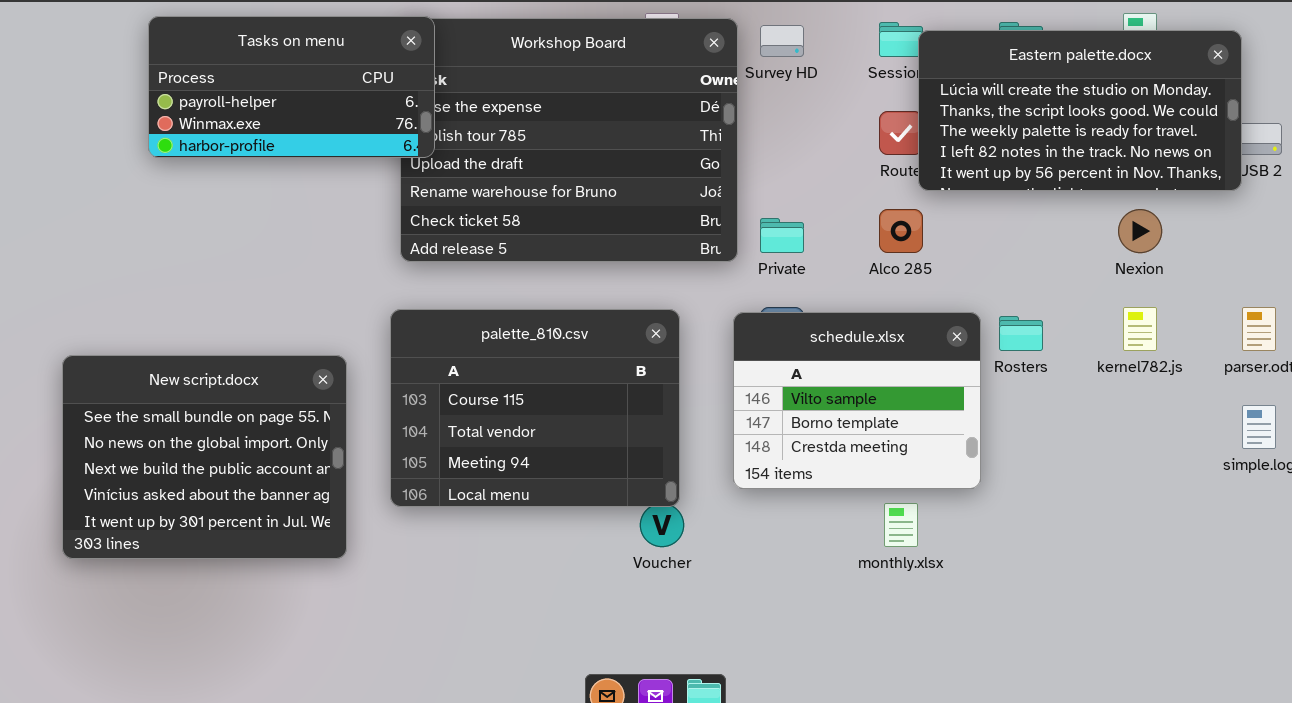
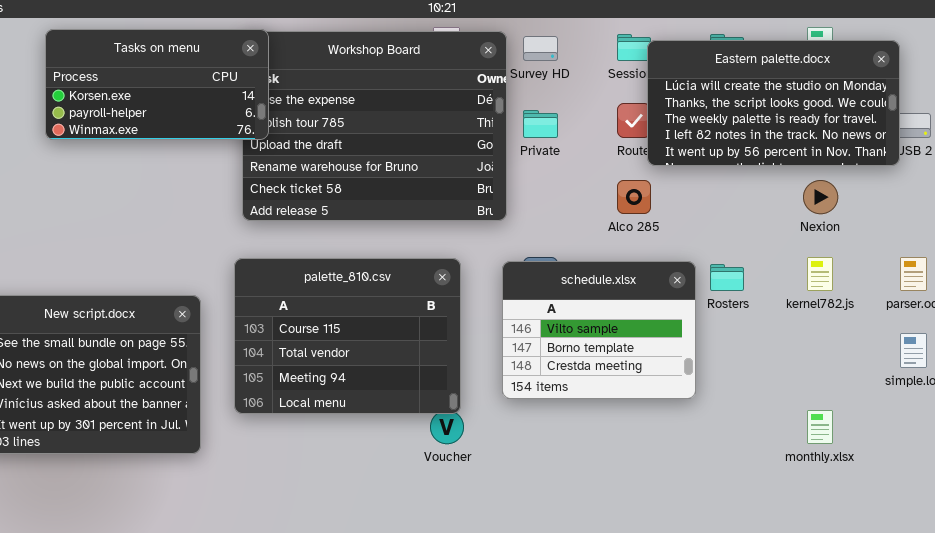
Tasks on menu: [148,16,435,158] -> [45,29,269,140], scrolled up 1 row
Private: [760,218,804,253] -> [523,110,558,138], moved
monthly.xlsx: [884,503,918,547] -> [807,410,833,444], moved

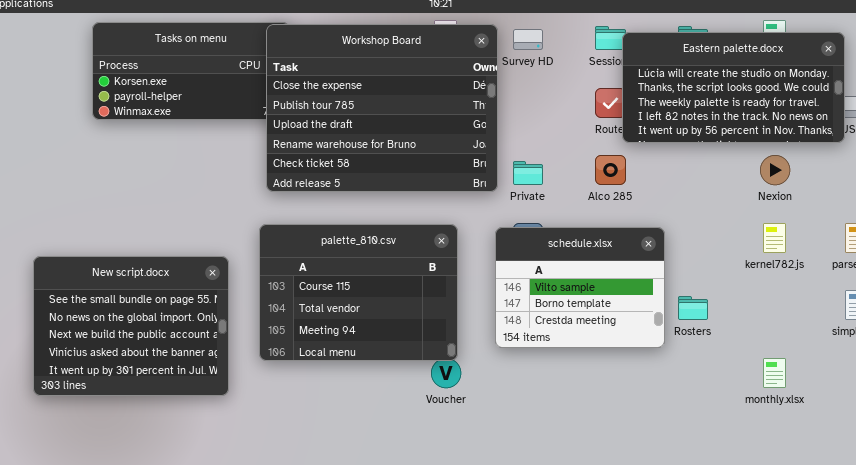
Workshop Board: [242,31,507,221] -> [266,24,498,192], raised
Private: [523,110,558,138] -> [513,161,543,185], moved
Rosters: [710,264,744,291] -> [678,296,708,320], moved

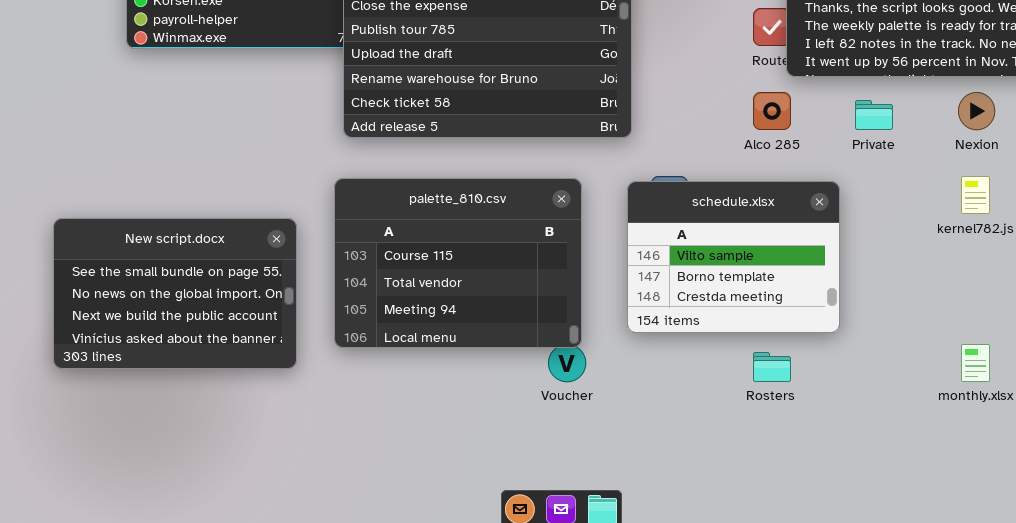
Private: [513,161,543,185] -> [855,100,893,130], moved
New script.docx: [33,256,229,396] -> [53,218,297,369], resized
Rosters: [678,296,708,320] -> [753,352,791,382], moved

